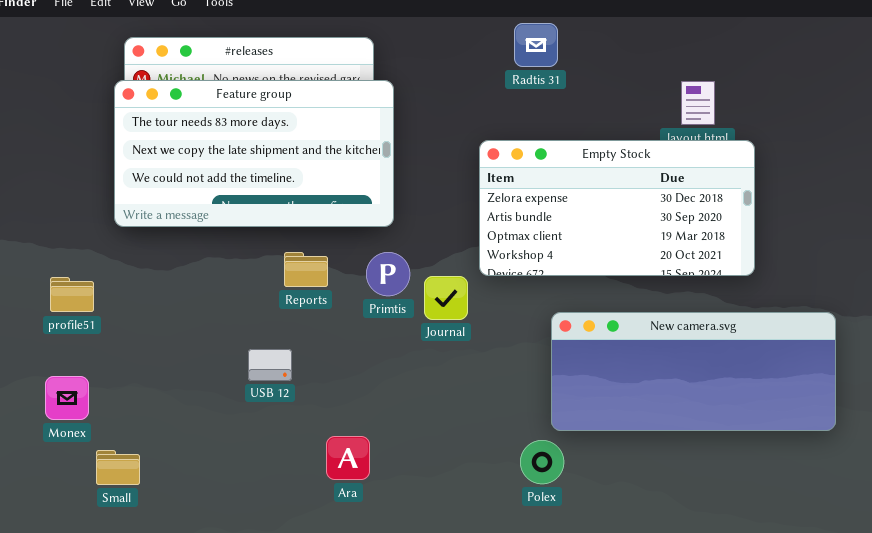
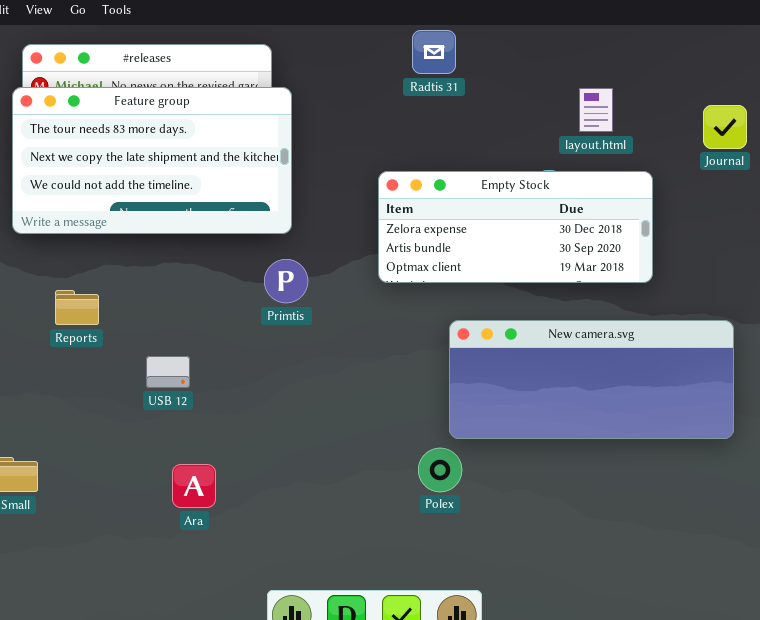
Empty Stock: [479,140,755,276] -> [378,171,653,283], resized
Reports: [284,252,328,287] -> [55,290,99,325], moved
Journal: [424,276,468,320] -> [703,105,747,149], moved
Ara: [326,436,370,480] -> [172,464,216,508], moved

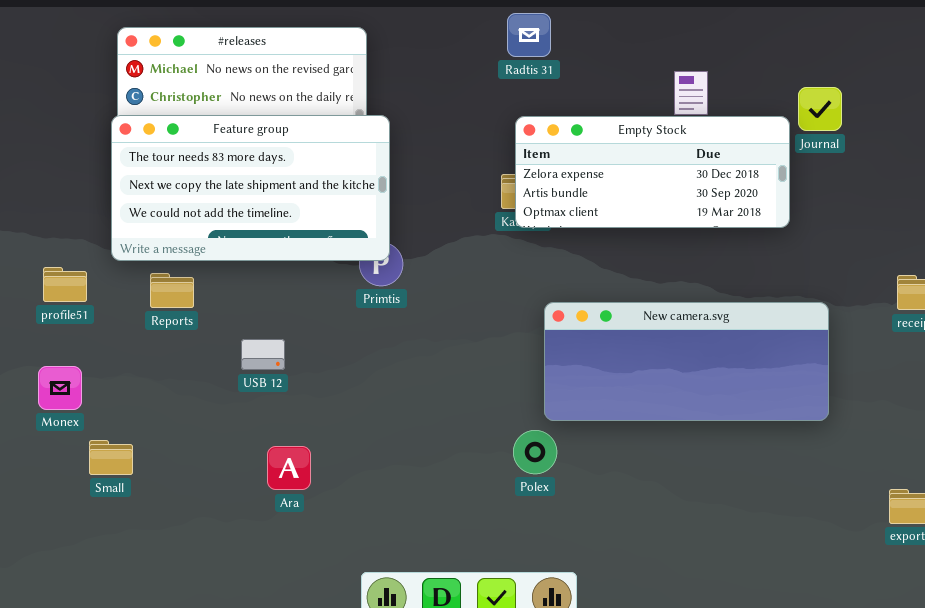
Feature group: [12,87,292,234] -> [111,115,390,261], moved
Empty Stock: [378,171,653,283] -> [515,116,790,228], moved

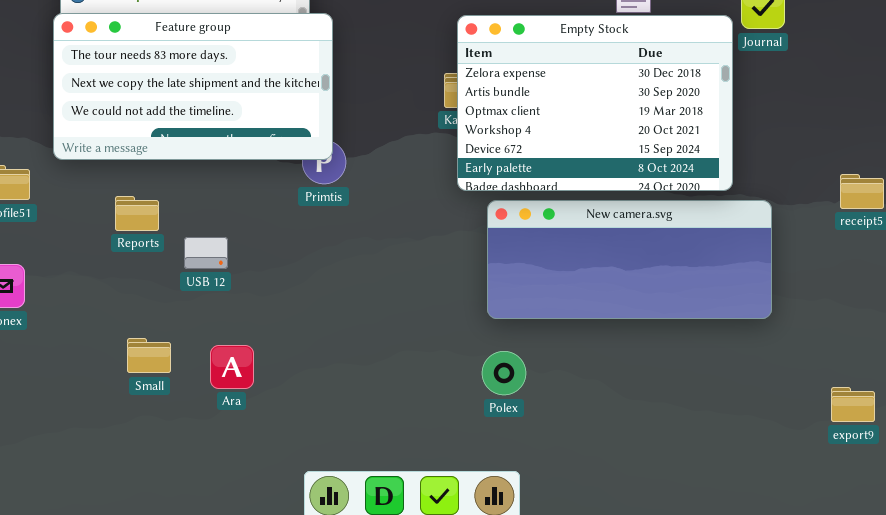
Empty Stock: [515,116,790,228] -> [457,15,733,191], resized
Reports: [150,273,194,308] -> [115,196,159,231], moved
Polex: [513,430,557,474] -> [482,351,526,395], moved
Small: [89,440,133,475] -> [127,338,171,373], moved

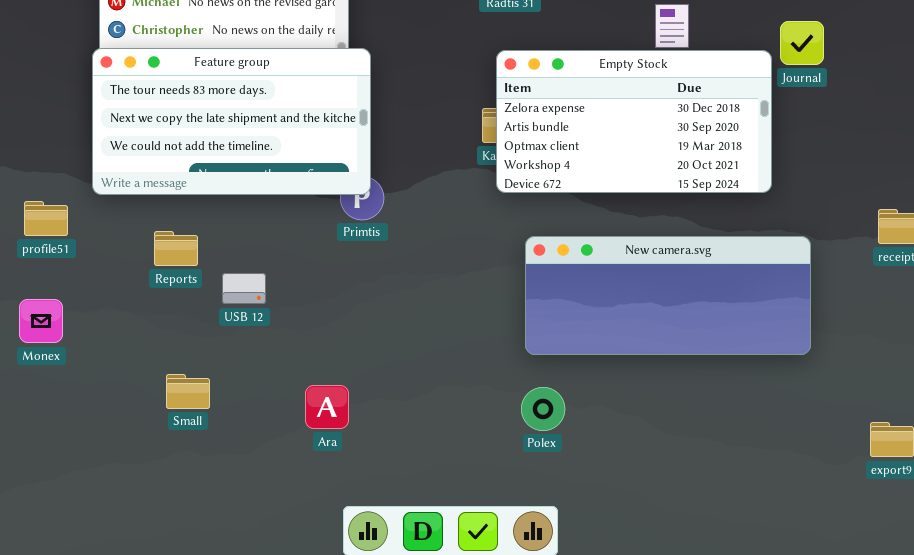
Empty Stock: [457,15,733,191] -> [496,50,772,193], resized
Ara: [210,345,254,389] -> [305,385,349,429], moved

